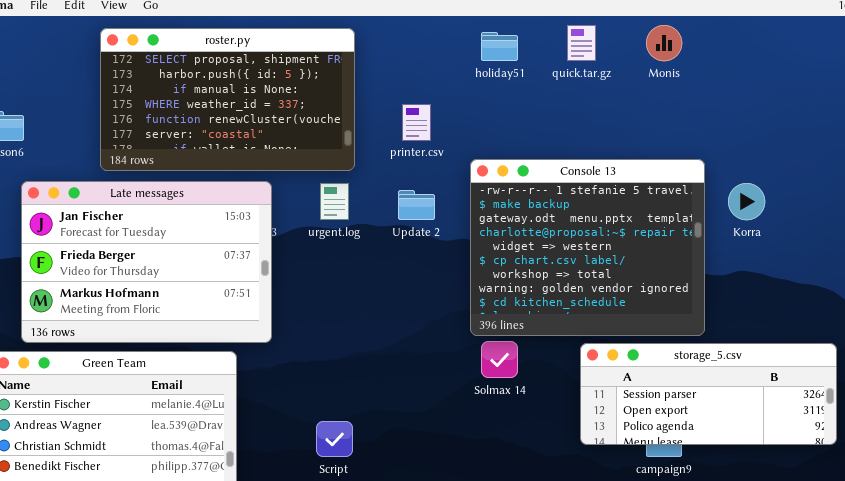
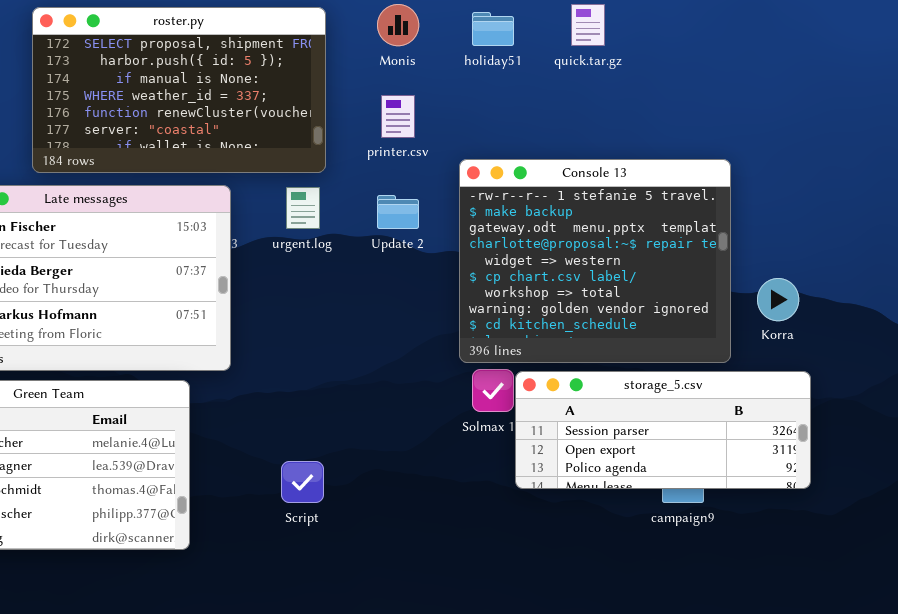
Monis: [646,25,682,61] -> [377,4,419,46], moved
Korra: [728,183,765,220] -> [757,278,799,321], moved
storage_5.csv: [580,343,837,445] -> [515,371,811,489], moved

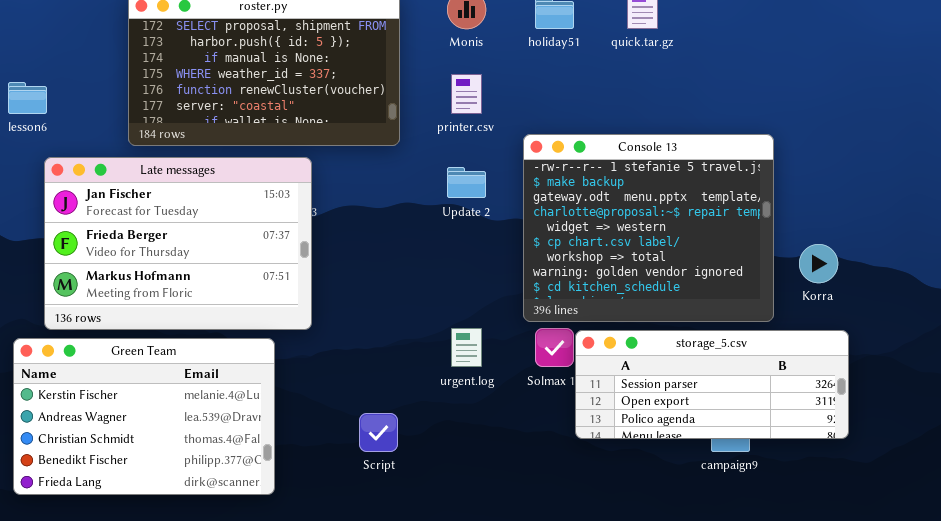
urgent.log: [286,187,320,229] -> [451,328,482,367], moved

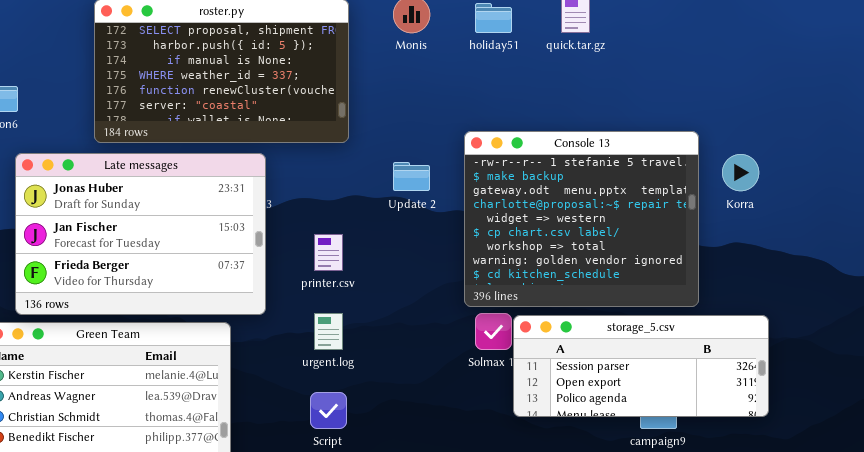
printer.csv: [451,74,482,114] -> [314,234,343,271], moved
Late messages: [44,157,312,330] -> [15,153,266,315], scrolled up 1 row
Korra: [799,244,838,283] -> [722,154,759,191], moved
urgent.log: [451,328,482,367] -> [314,313,343,350], moved

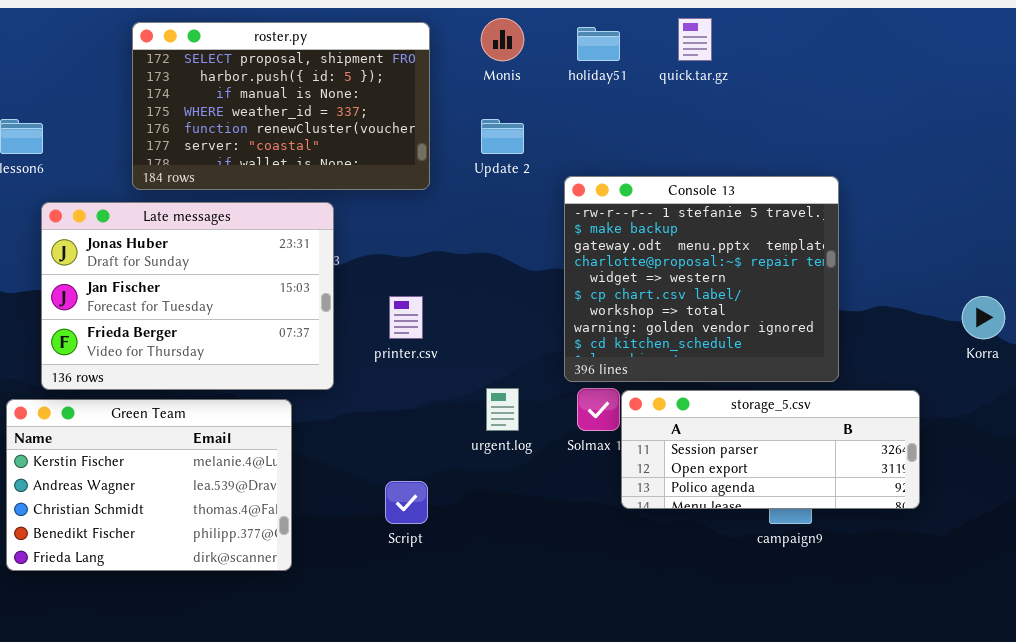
Korra: [722,154,759,191] -> [962,296,1005,339], moved
Update 2: [393,162,430,191] -> [481,119,524,154], moved
urgent.log: [314,313,343,350] -> [486,388,519,431], moved

